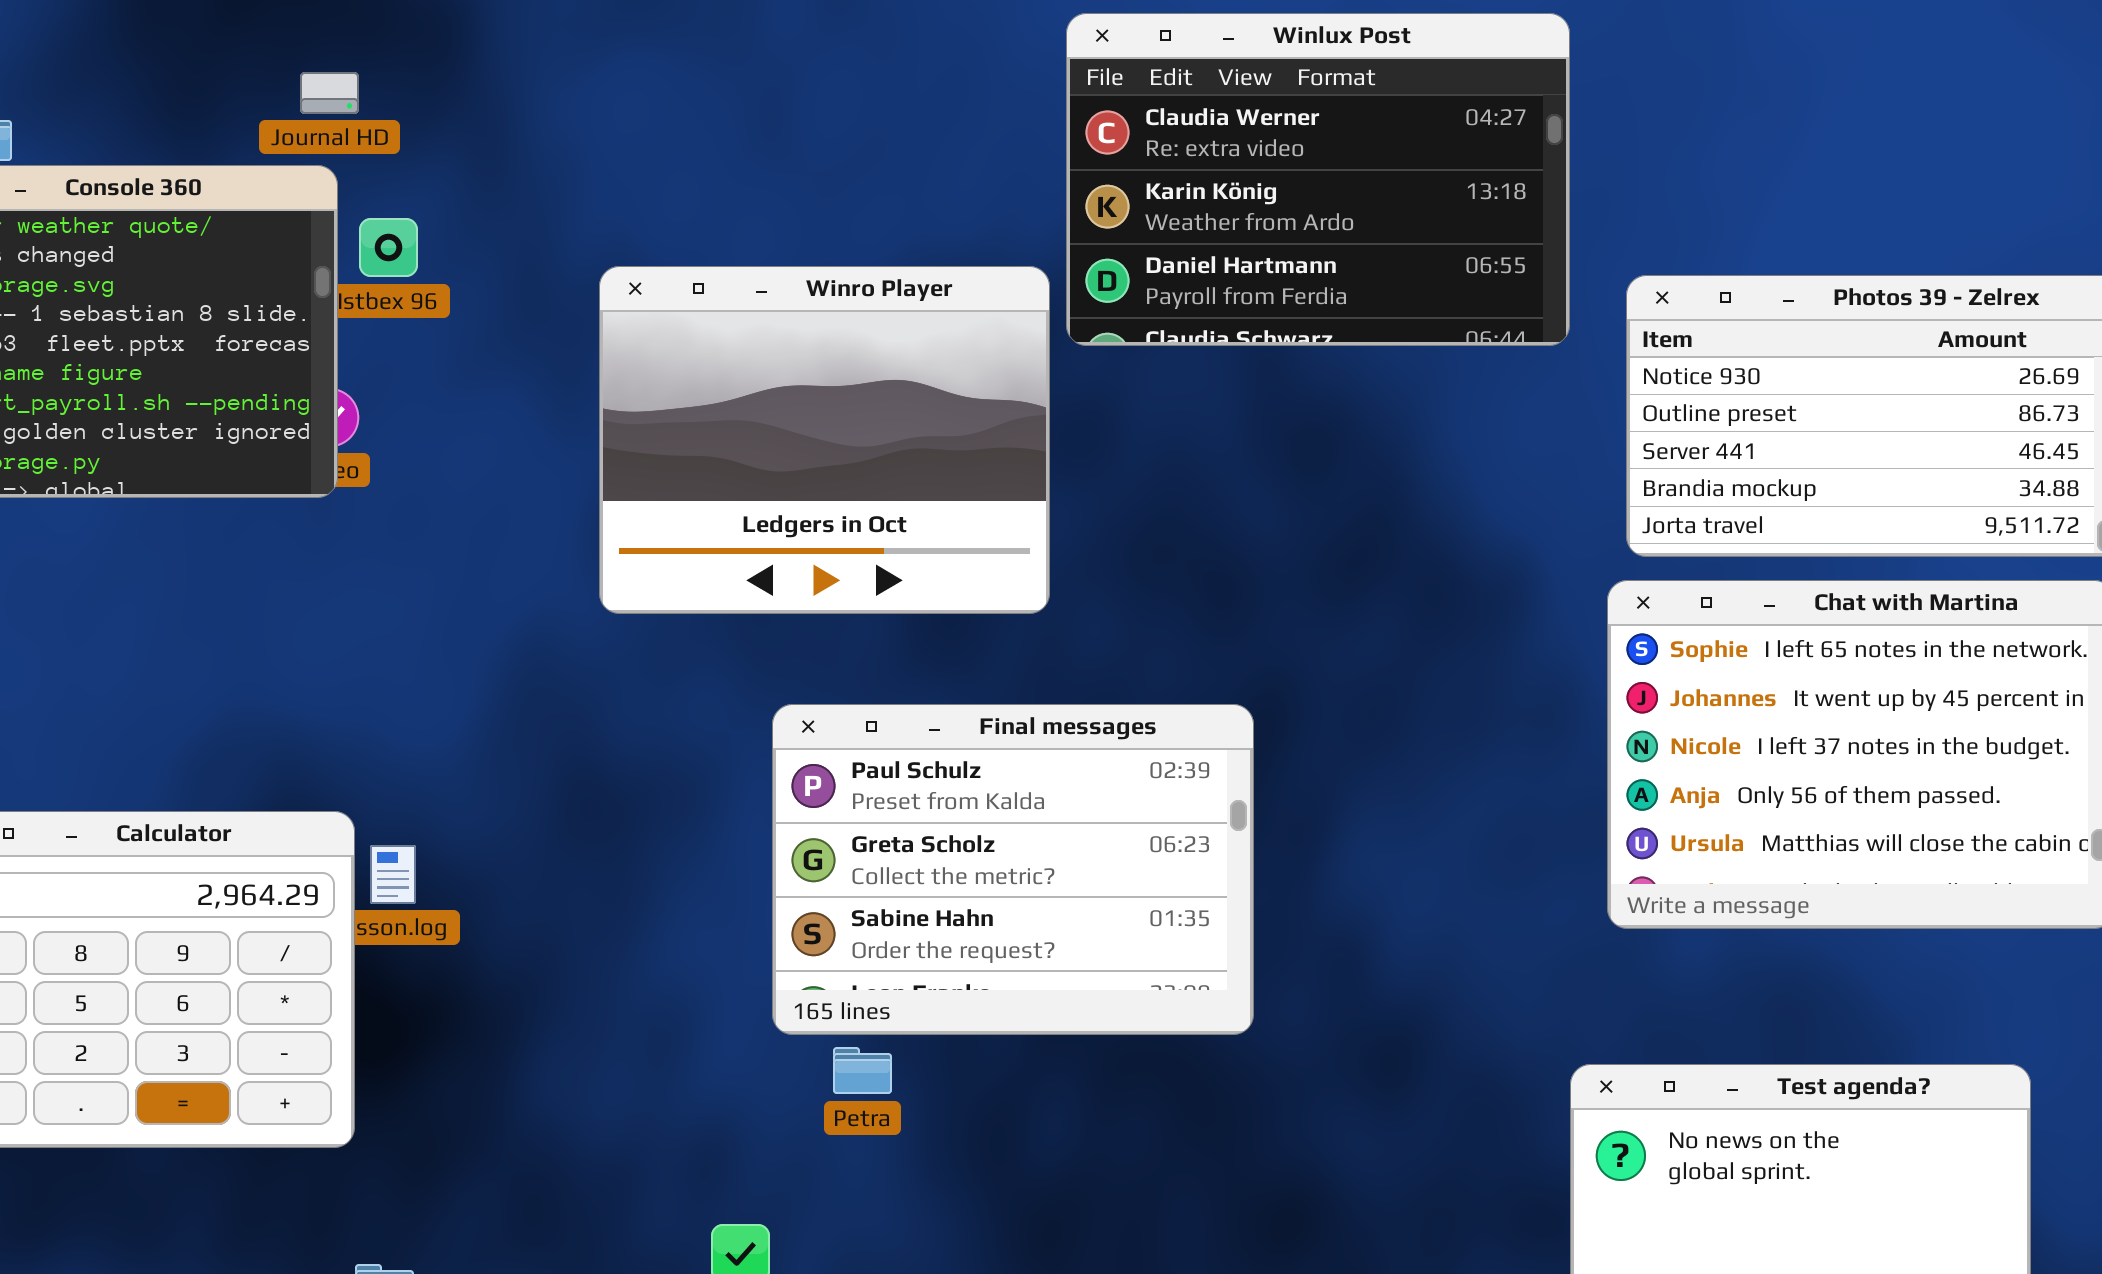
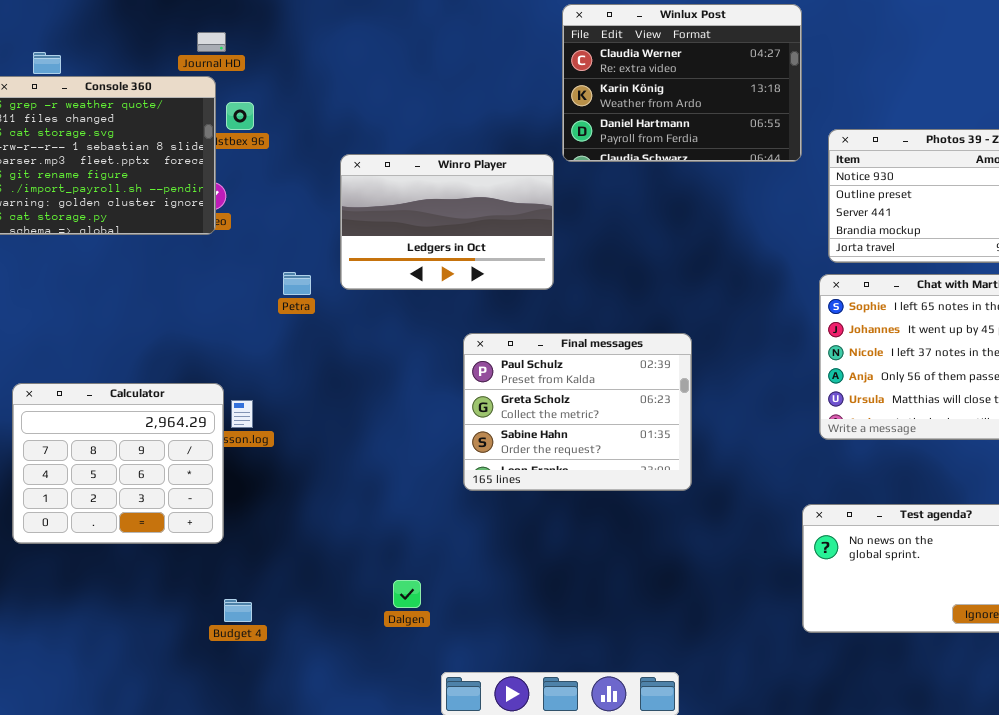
Winro Player: [599,266,1050,614] -> [340,154,554,290], resized
Final messages: [772,704,1254,1035] -> [463,333,692,491], moved
Petra: [833,1047,892,1094] -> [283,272,311,295], moved

